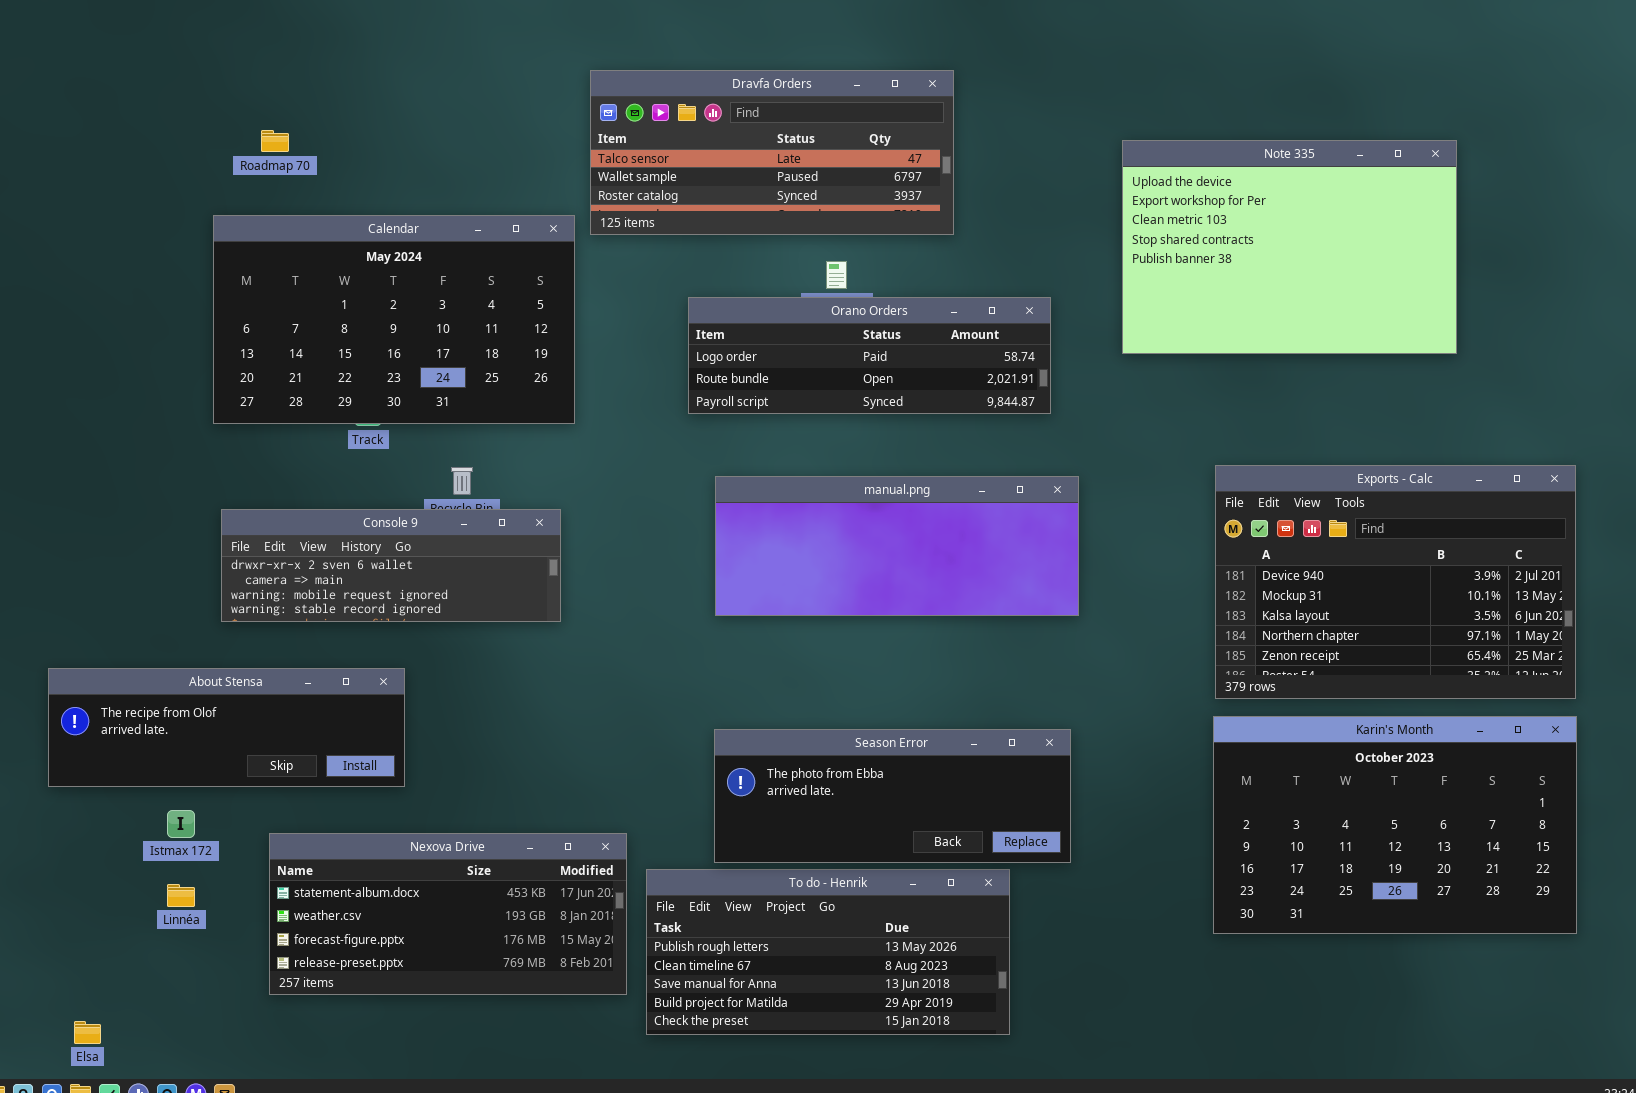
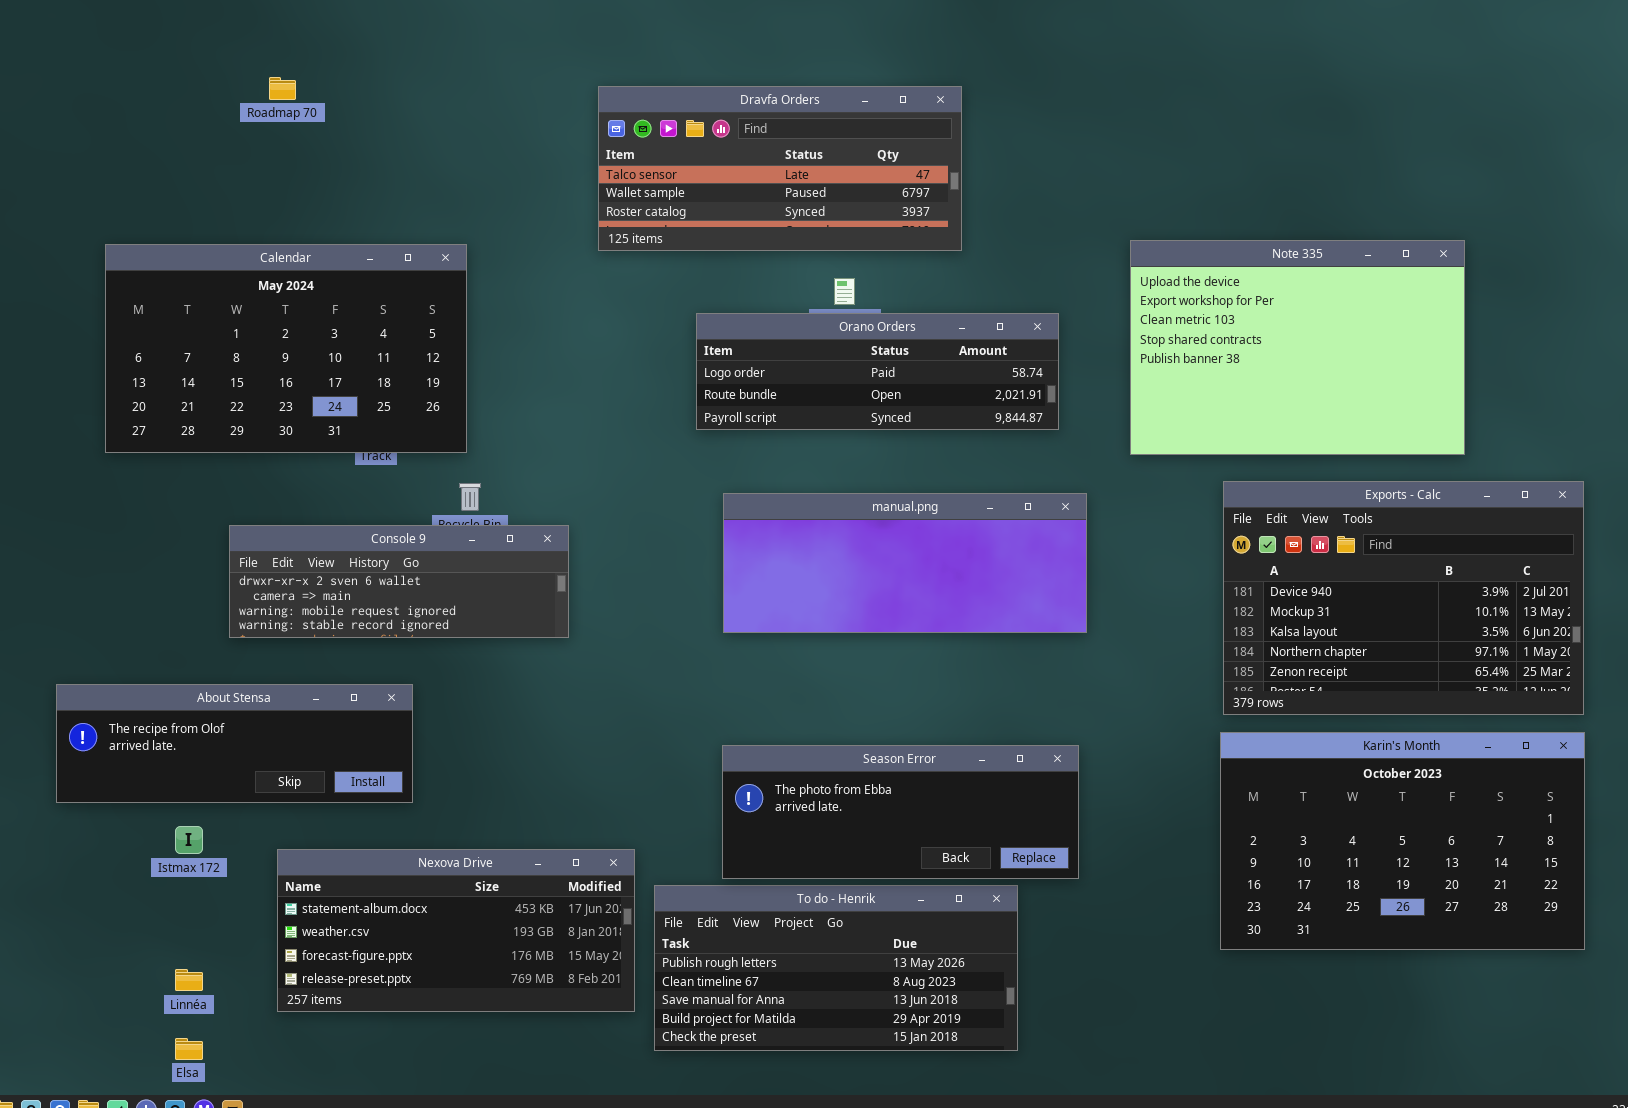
Roadmap 70: [261,130,289,152] -> [269,77,296,100], moved
Note 335: [1122,140,1457,354] -> [1130,240,1465,455], moved
Calendar: [213,215,575,424] -> [105,244,467,453], moved
Linnéa: [167,884,195,907] -> [175,969,203,991], moved
Elsa: [74,1021,101,1044] -> [175,1038,203,1060], moved

